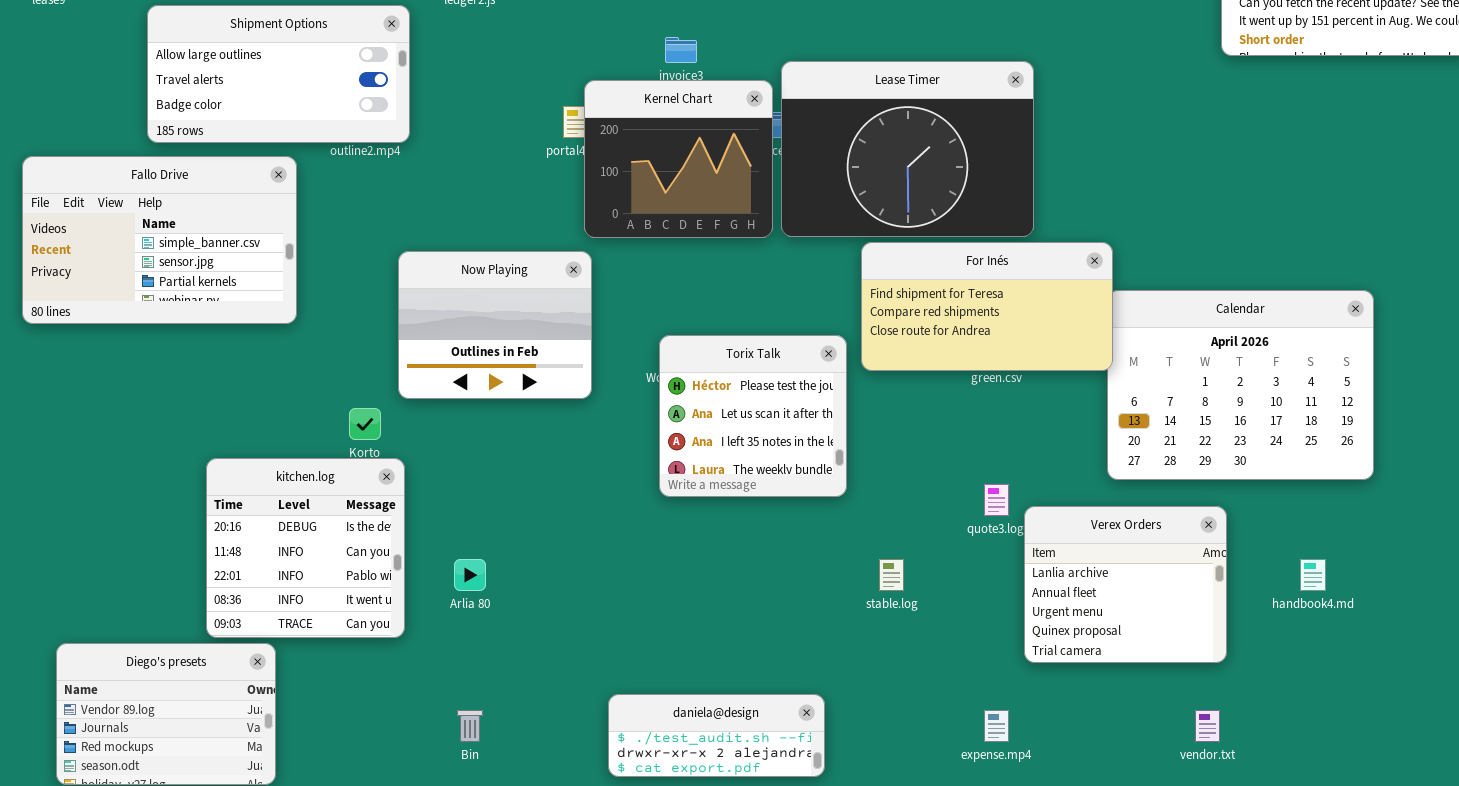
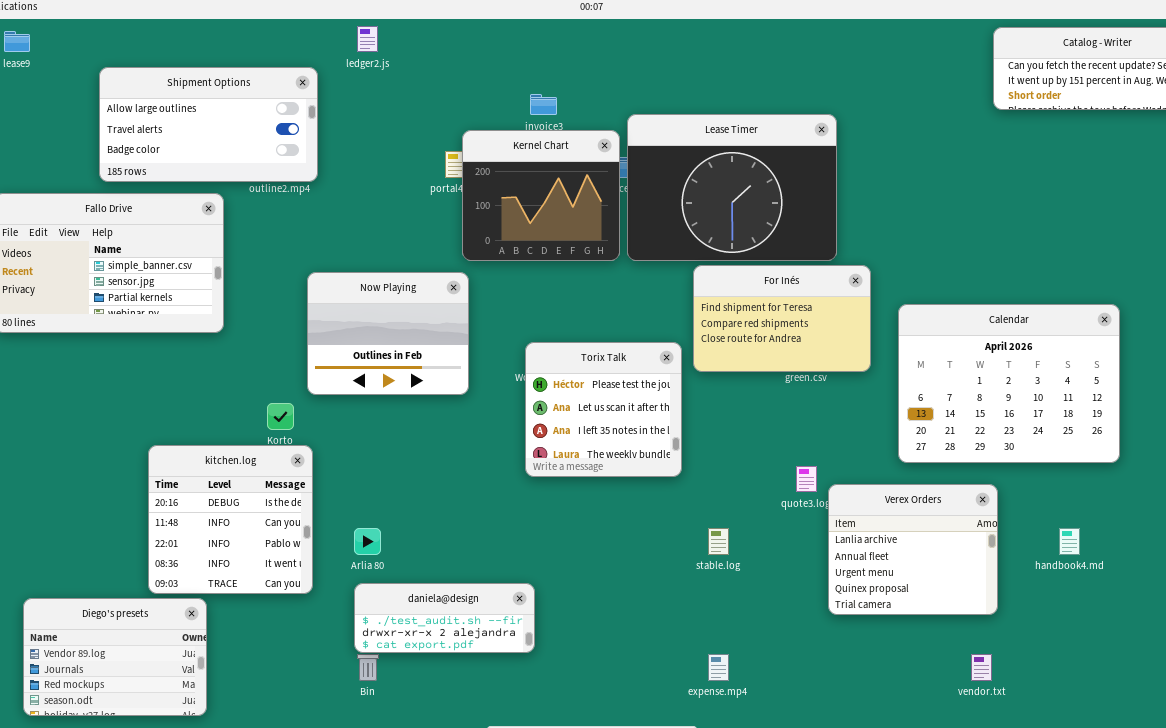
For Inés: [861,242,1113,371] -> [693,265,871,372], resized
daniela@design: [608,694,825,777] -> [354,583,535,653], moved
expense.mp4: [984,710,1009,742] -> [708,654,729,681], moved

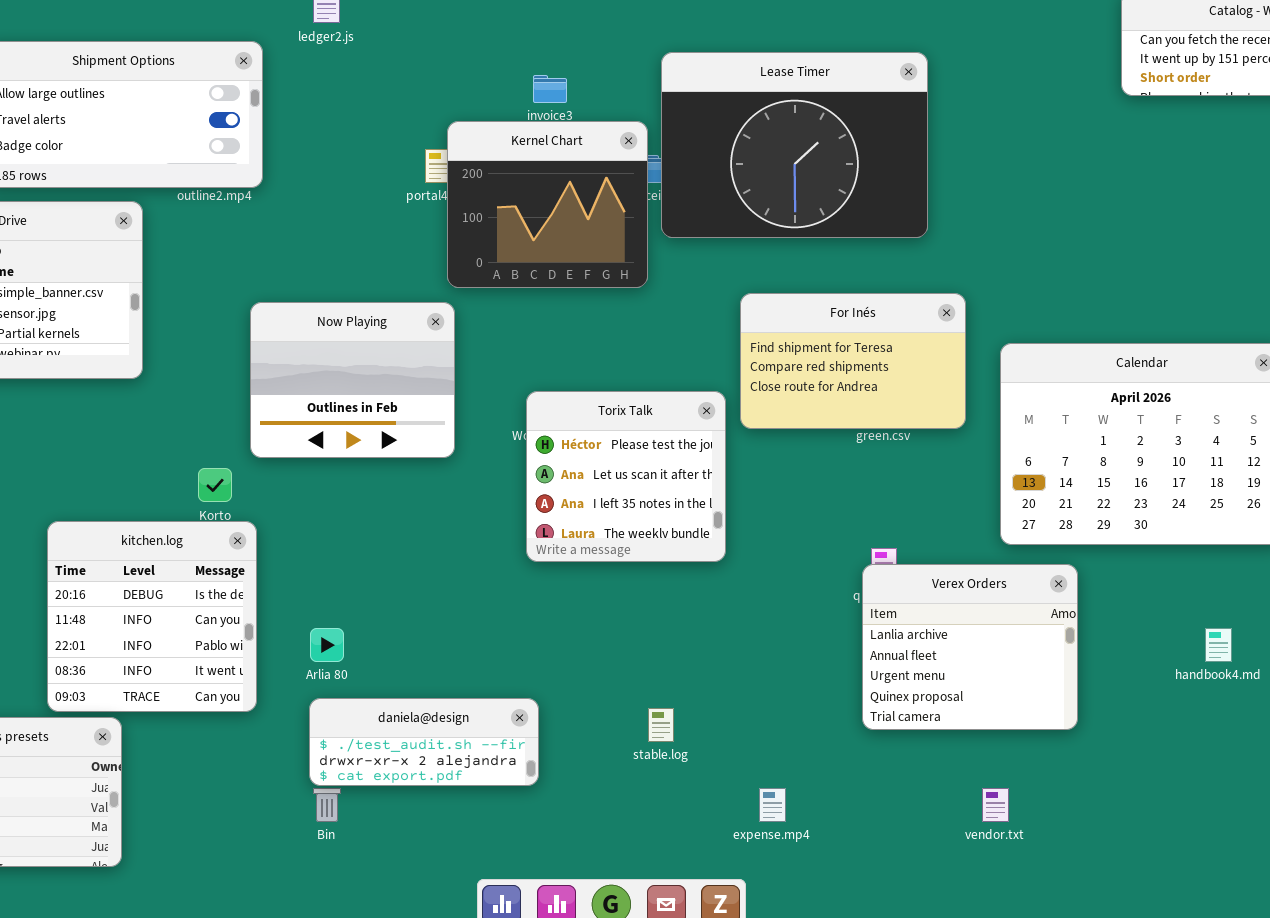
Lease Timer: [627,114,837,261] -> [661,52,928,238], moved
Verex Orders: [828,484,998,615] -> [862,564,1078,730], moved
stable.log: [708,528,729,555] -> [648,708,674,742], moved
vendor.txt: [971,654,992,681] -> [982,788,1009,822], moved

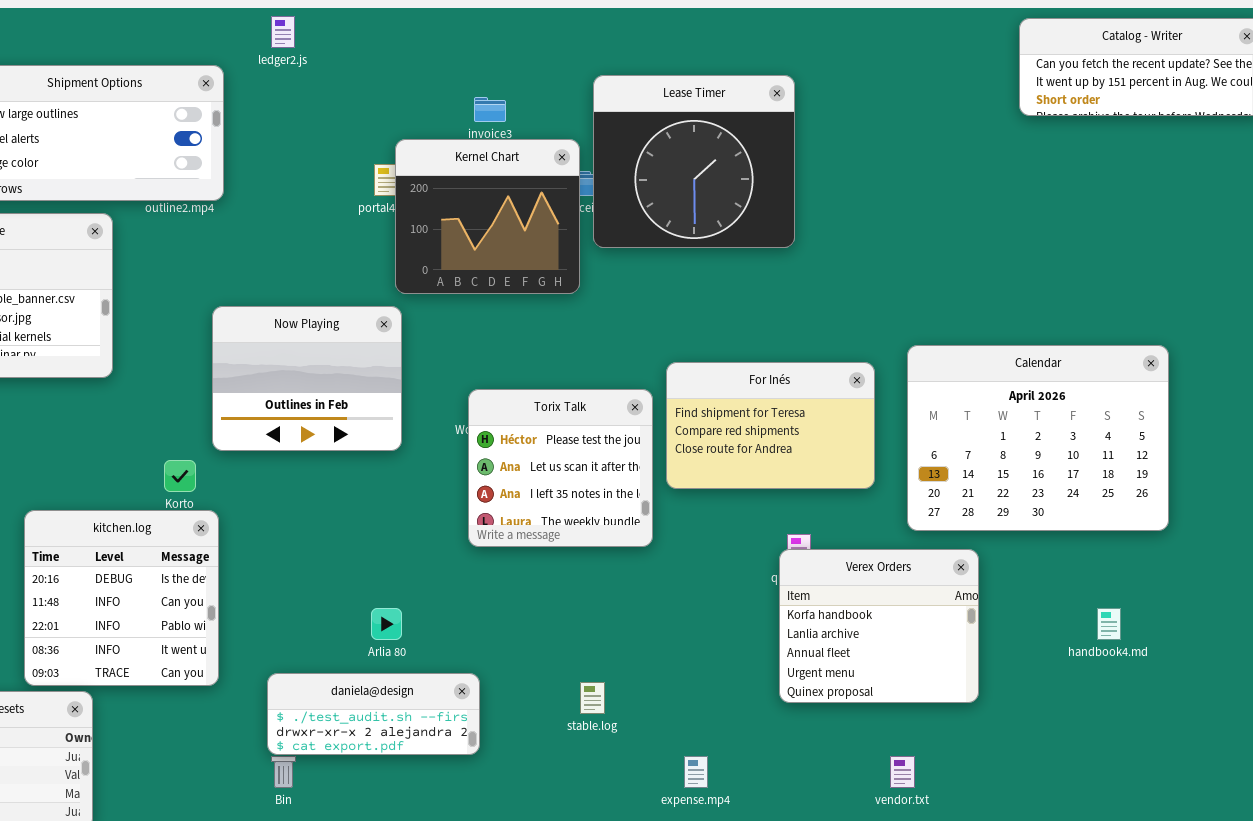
Lease Timer: [661,52,928,238] -> [593,75,795,248], resized
For Inés: [740,293,966,429] -> [666,362,875,489], moved
Verex Orders: [862,564,1078,730] -> [779,549,979,703], scrolled up 1 row
Arlia 80: [310,628,344,662] -> [371,608,402,640], moved

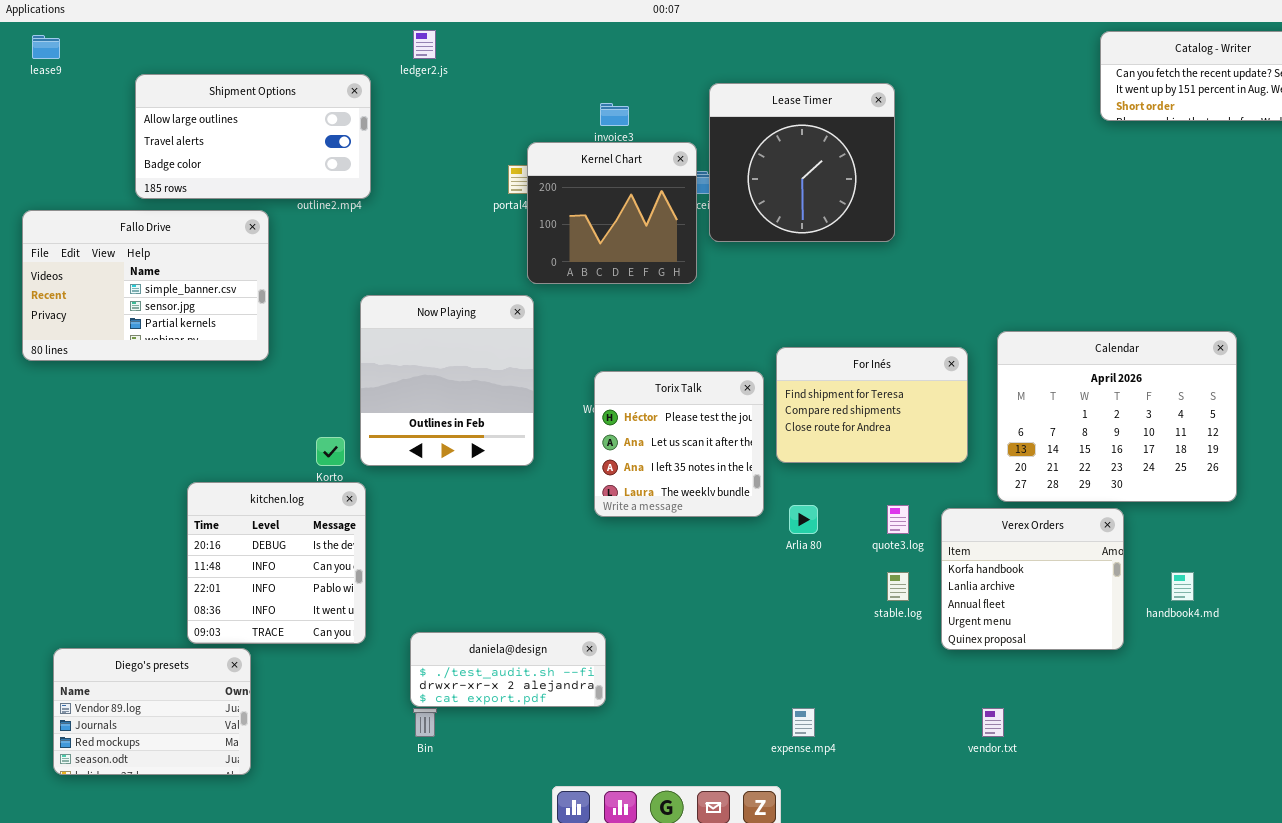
Now Playing: [212,306,402,451] -> [360,295,534,466], resized
Verex Orders: [779,549,979,703] -> [941,508,1124,650], moved
Arlia 80: [371,608,402,640] -> [789,505,818,534], moved
stable.log: [580,682,605,714] -> [887,572,909,601], moved

